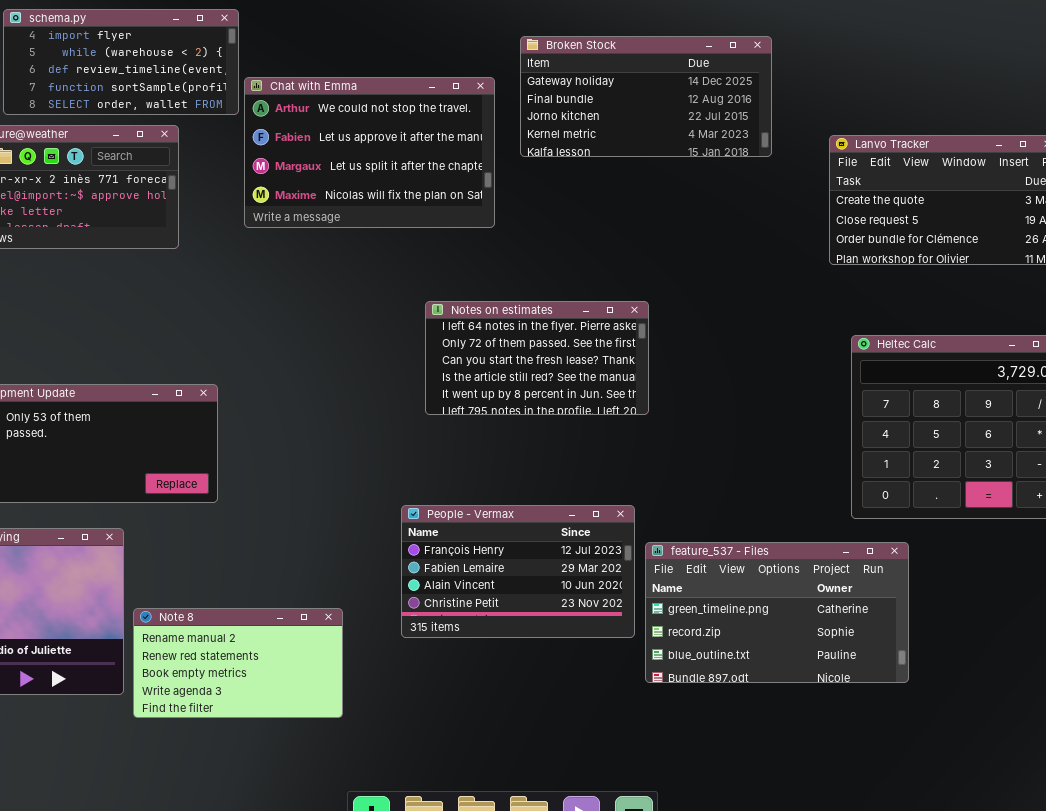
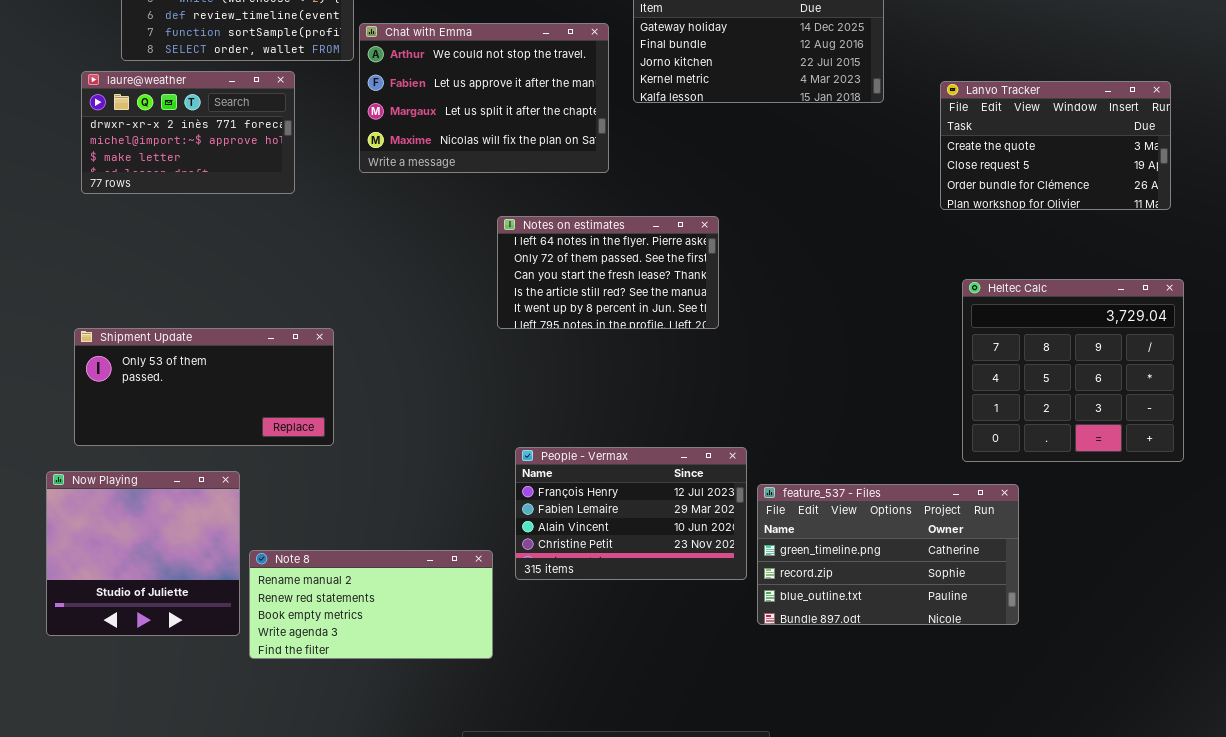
Notes on estimates: [425,301,649,415] -> [497,216,719,329], moved
Note 8: [133,608,343,718] -> [249,550,493,659], resized

